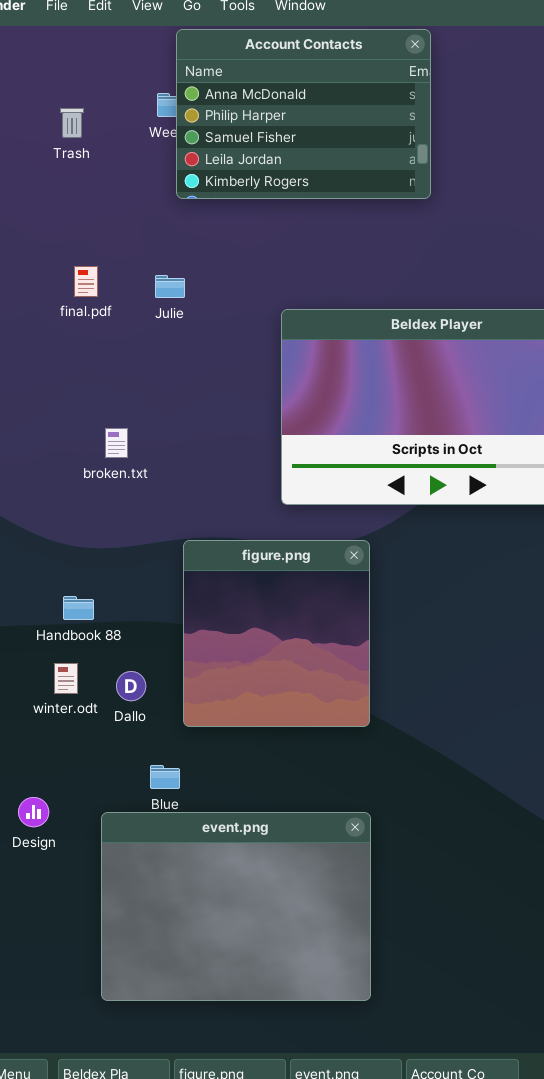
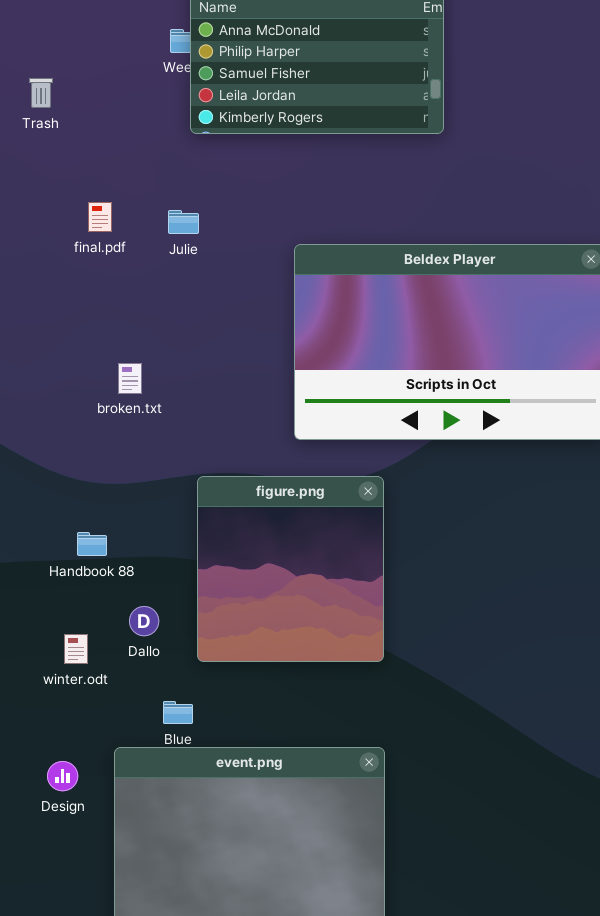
Trash: [60,108,84,138] -> [29,78,53,108], moved
winter.odt: [54,663,78,694] -> [64,634,88,664], moved
Design: [18,797,49,827] -> [47,761,78,791], moved

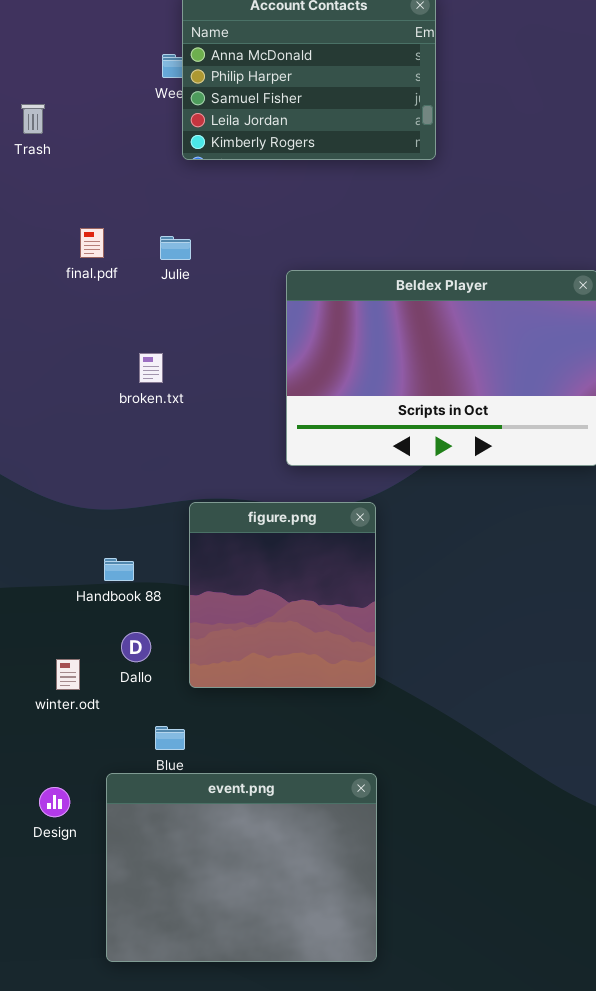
broken.txt: [118,363,142,394] -> [139,353,163,383], moved
Handbook 88: [77,532,107,556] -> [104,558,134,581], moved

